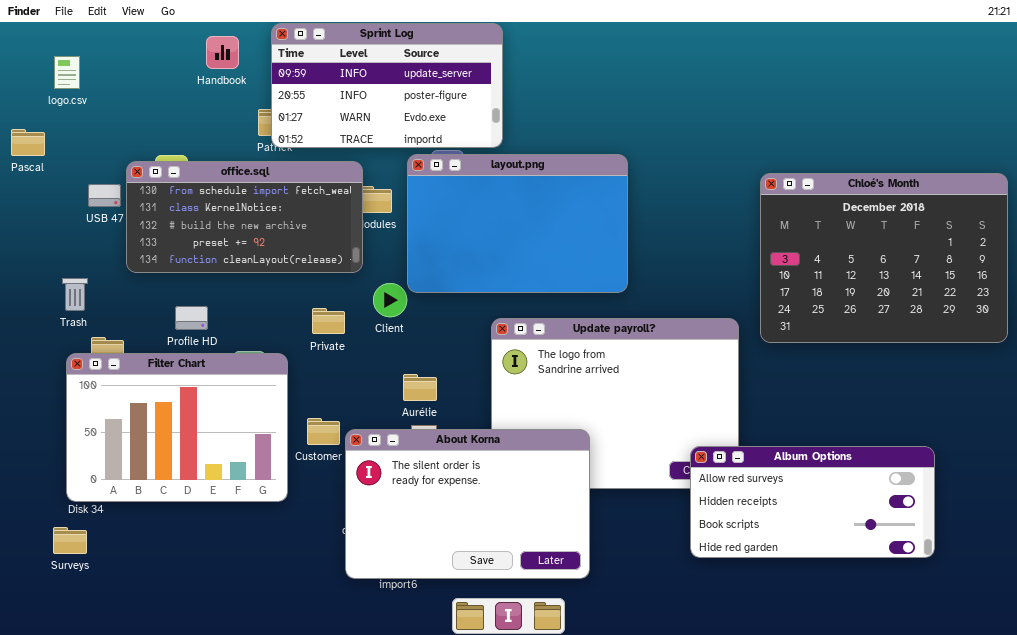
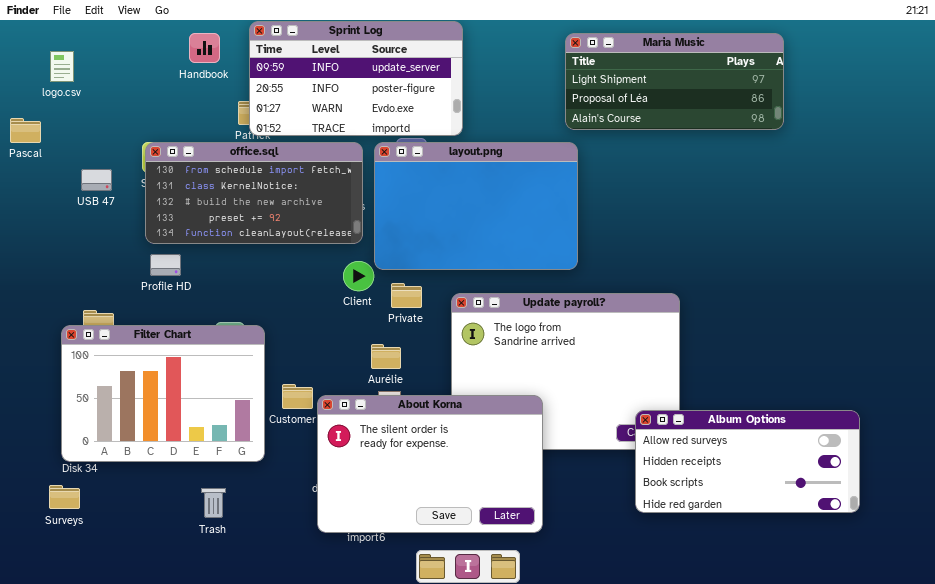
Maria Music: none -> [565,33,784,130], opened
office.sql: [126,161,363,273] -> [145,142,363,244], moved
Chloé's Month: [760,173,1008,343] -> none, closed
Trash: [62,278,88,311] -> [201,488,226,518], moved
Profile HD: [175,306,208,330] -> [150,254,181,276], moved
Private: [312,308,345,334] -> [391,283,422,308], moved

